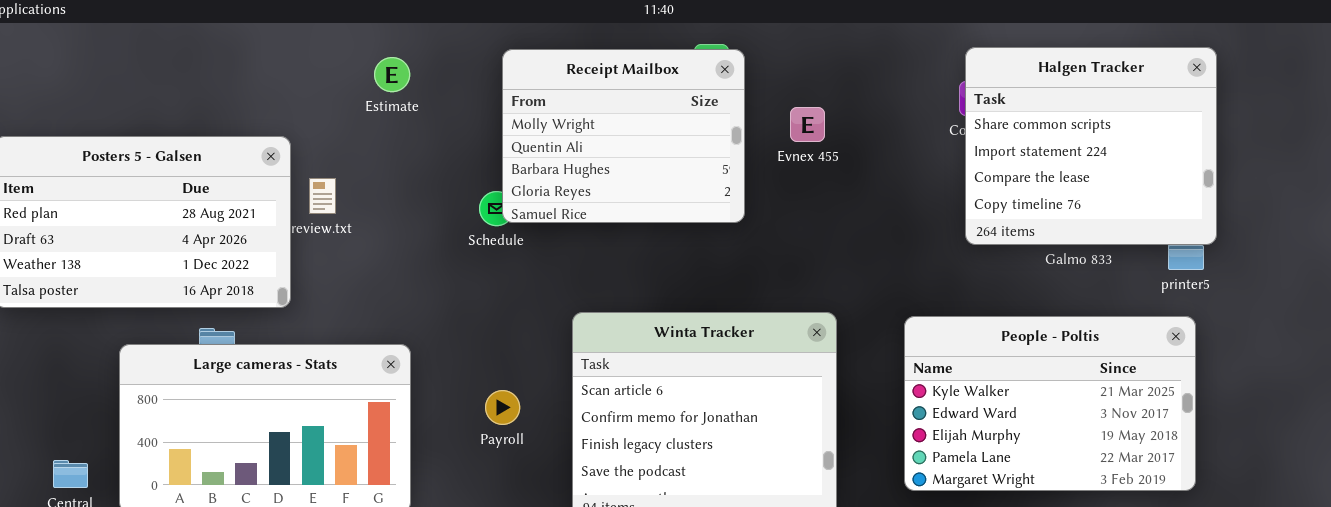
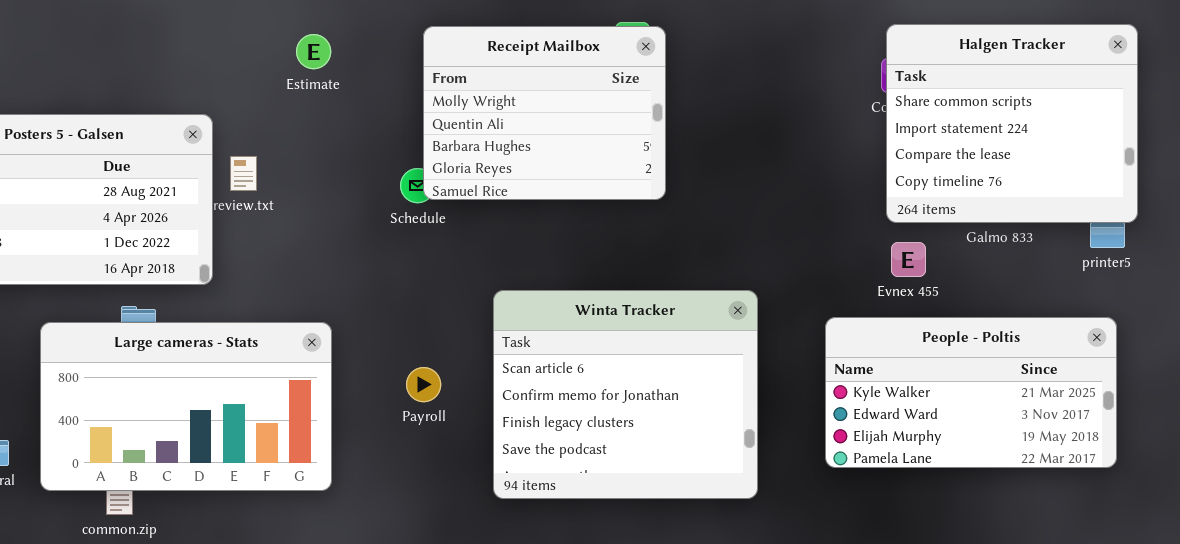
Evnex 455: [790,107,825,142] -> [891,242,926,277], moved
People - Poltis: [904,316,1196,491] -> [825,317,1117,468], resized

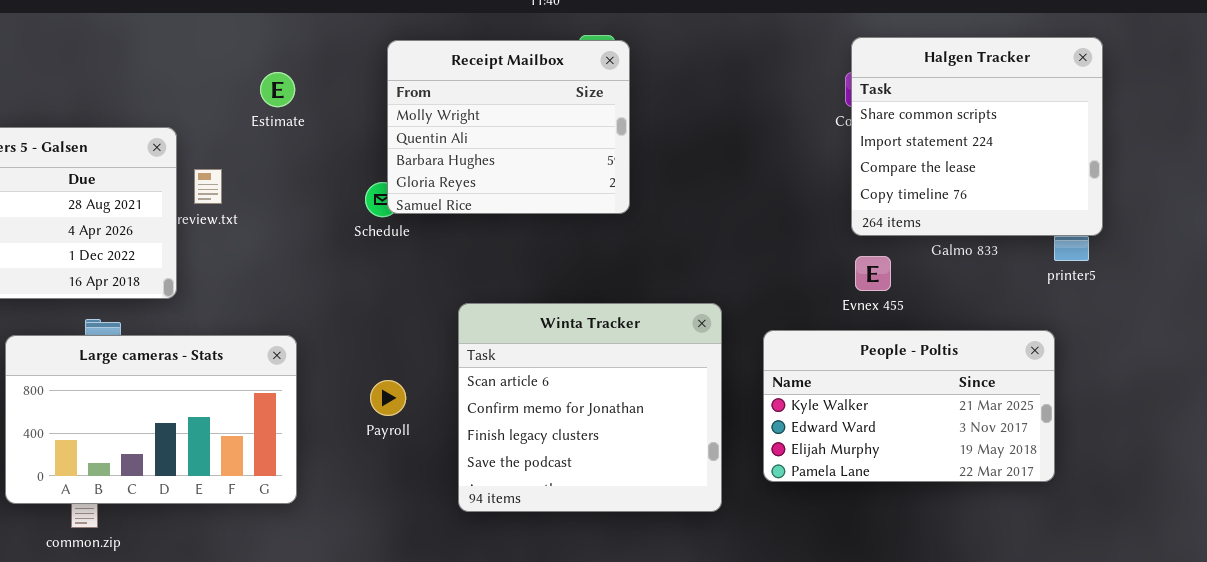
Estimate: [296,34,331,69] -> [260,72,295,107], moved
People - Poltis: [825,317,1117,468] -> [763,330,1055,482], moved

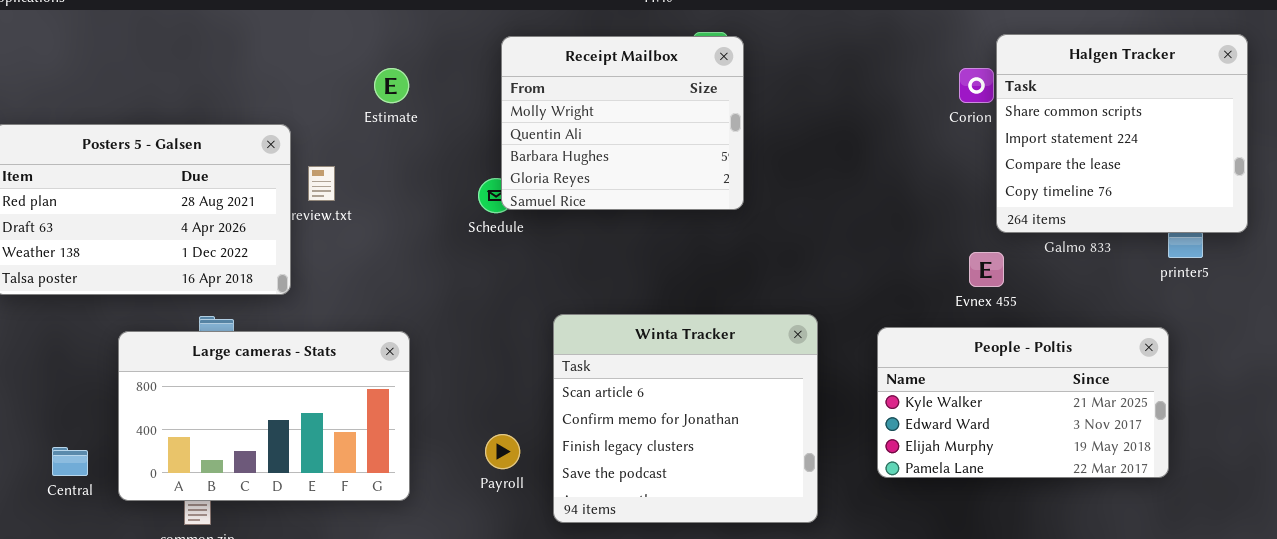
Halgen Tracker: [851,37,1103,236] -> [996,34,1248,233], moved
Winta Tracker: [458,303,722,512] -> [553,314,818,523], moved
Payroll: [370,380,406,416] -> [485,434,520,469], moved

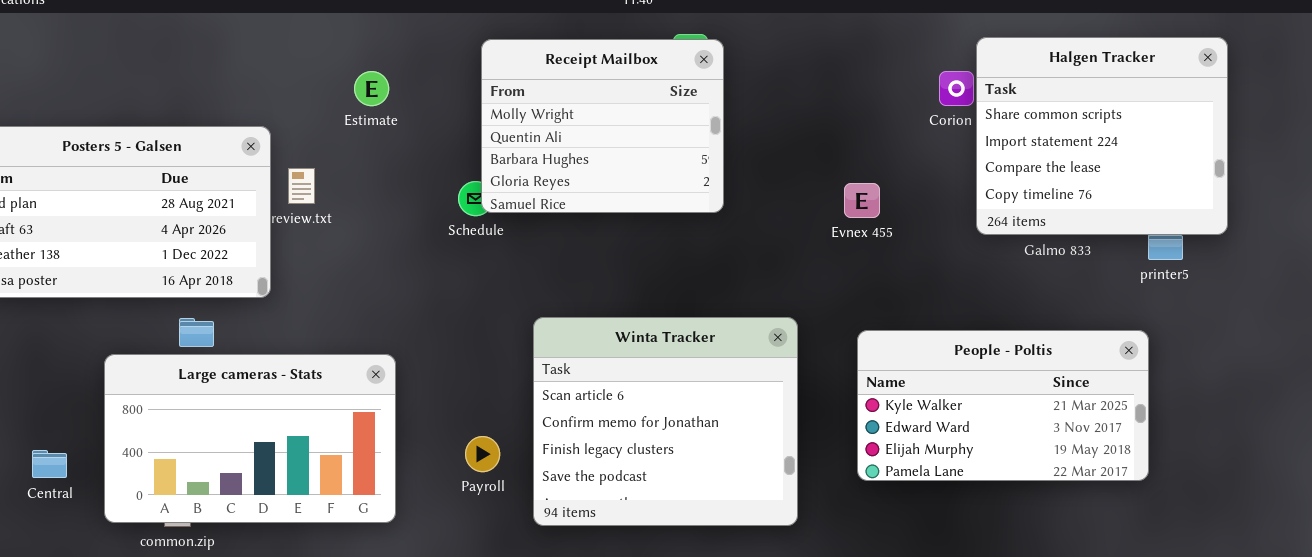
Evnex 455: [969,252,1004,287] -> [844,183,880,218], moved
Large cameras - Stats: [118,331,410,501] -> [104,354,396,523], moved

